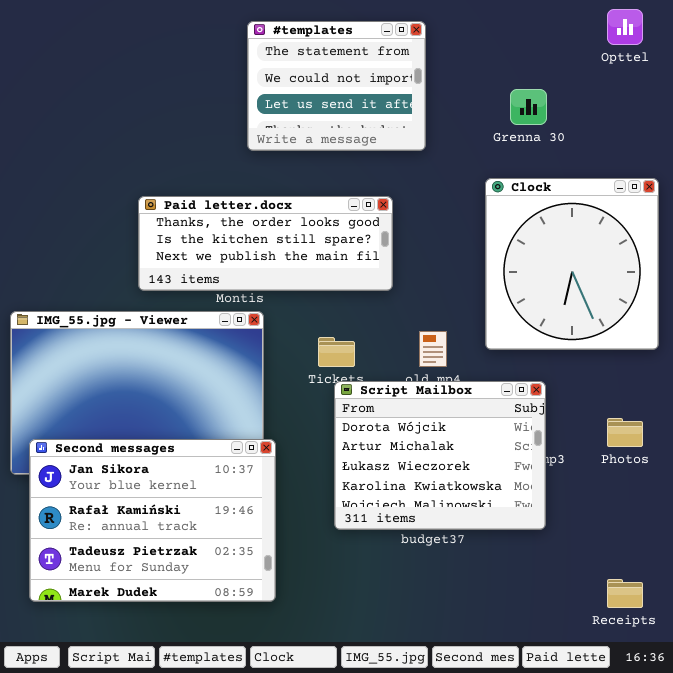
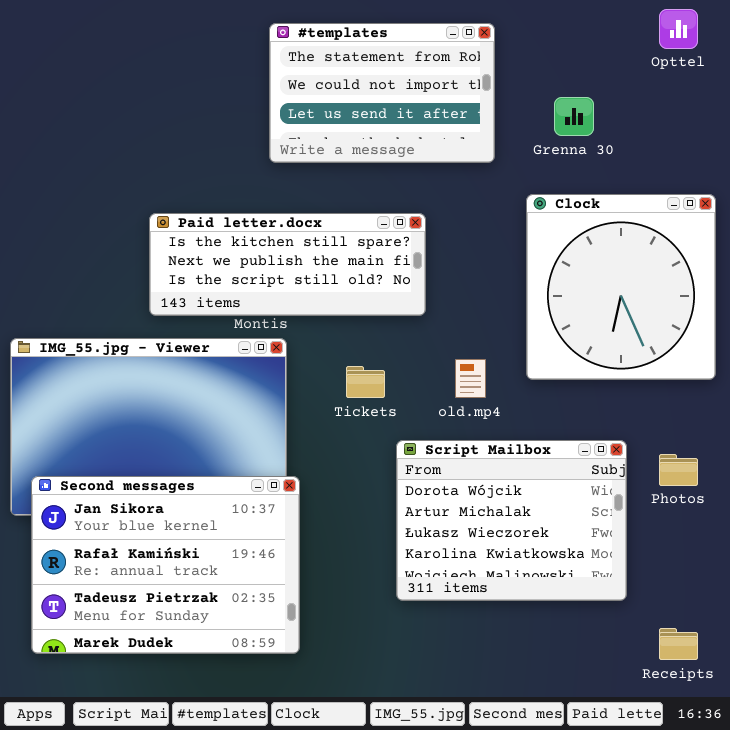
#templates: [247,21,426,151] -> [269,23,495,163], resized
Paid letter.docx: [138,196,393,291] -> [149,213,426,316], scrolled down 1 row
Script Mailbox: [334,381,546,530] -> [396,440,627,601], moved

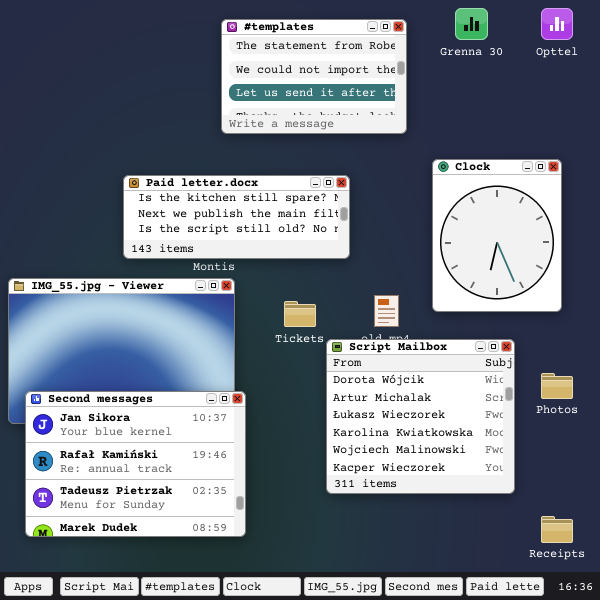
Grenna 30: [554,97,594,136] -> [455,8,488,40], moved
Clock: [526,194,716,380] -> [432,159,562,312], resized
Script Mailbox: [396,440,627,601] -> [326,339,515,494], resized

